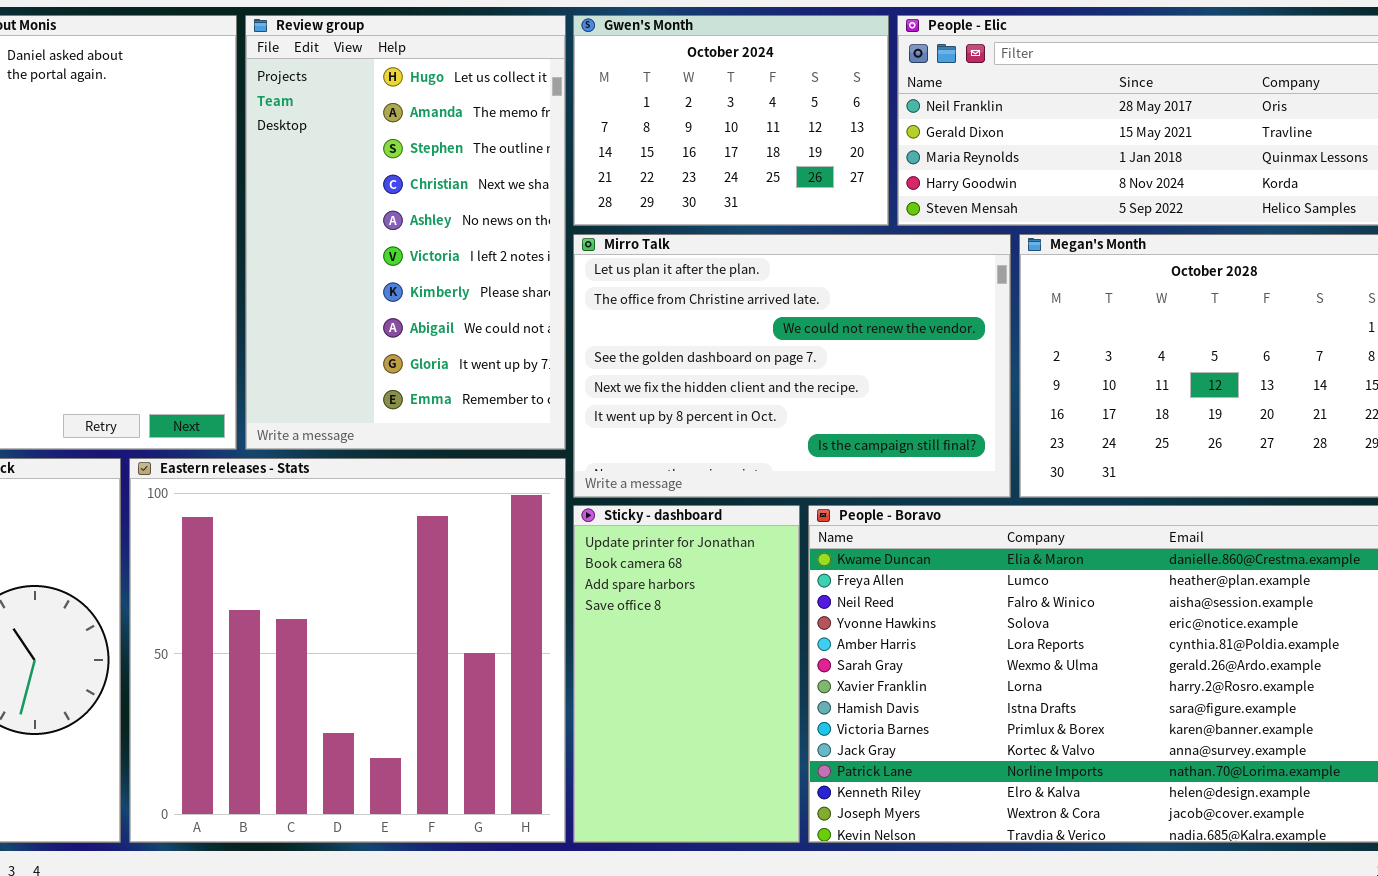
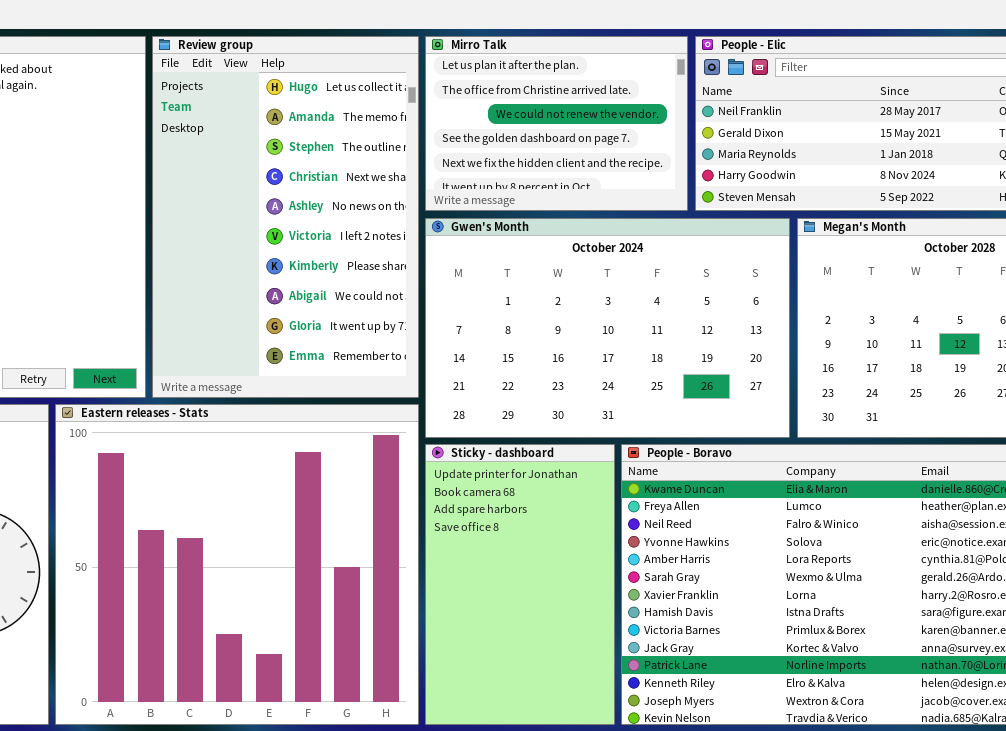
Gwen's Month: [573,15,889,226] -> [425,218,790,438], moved, resized
Mirro Talk: [573,234,1011,498] -> [425,36,688,211], moved, resized

